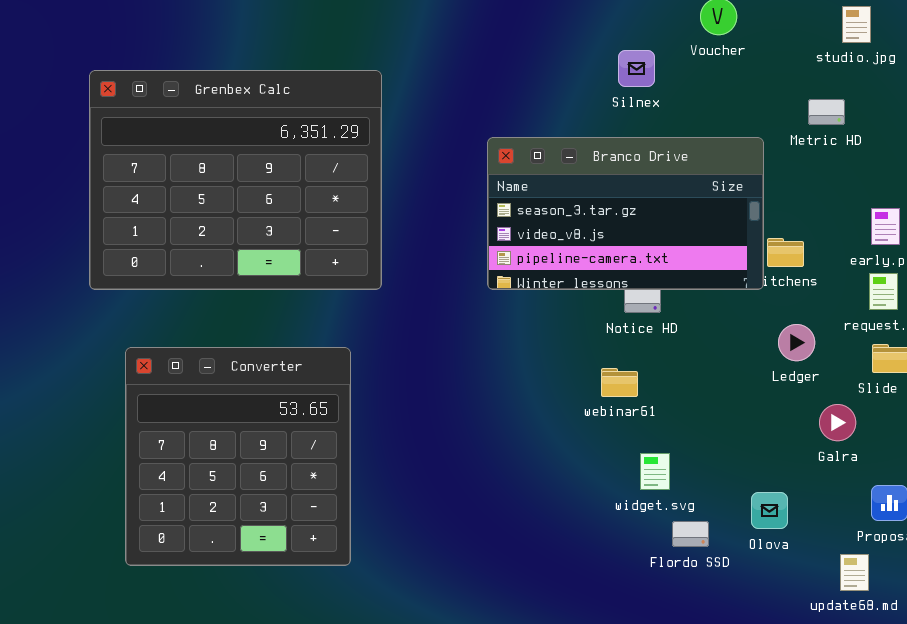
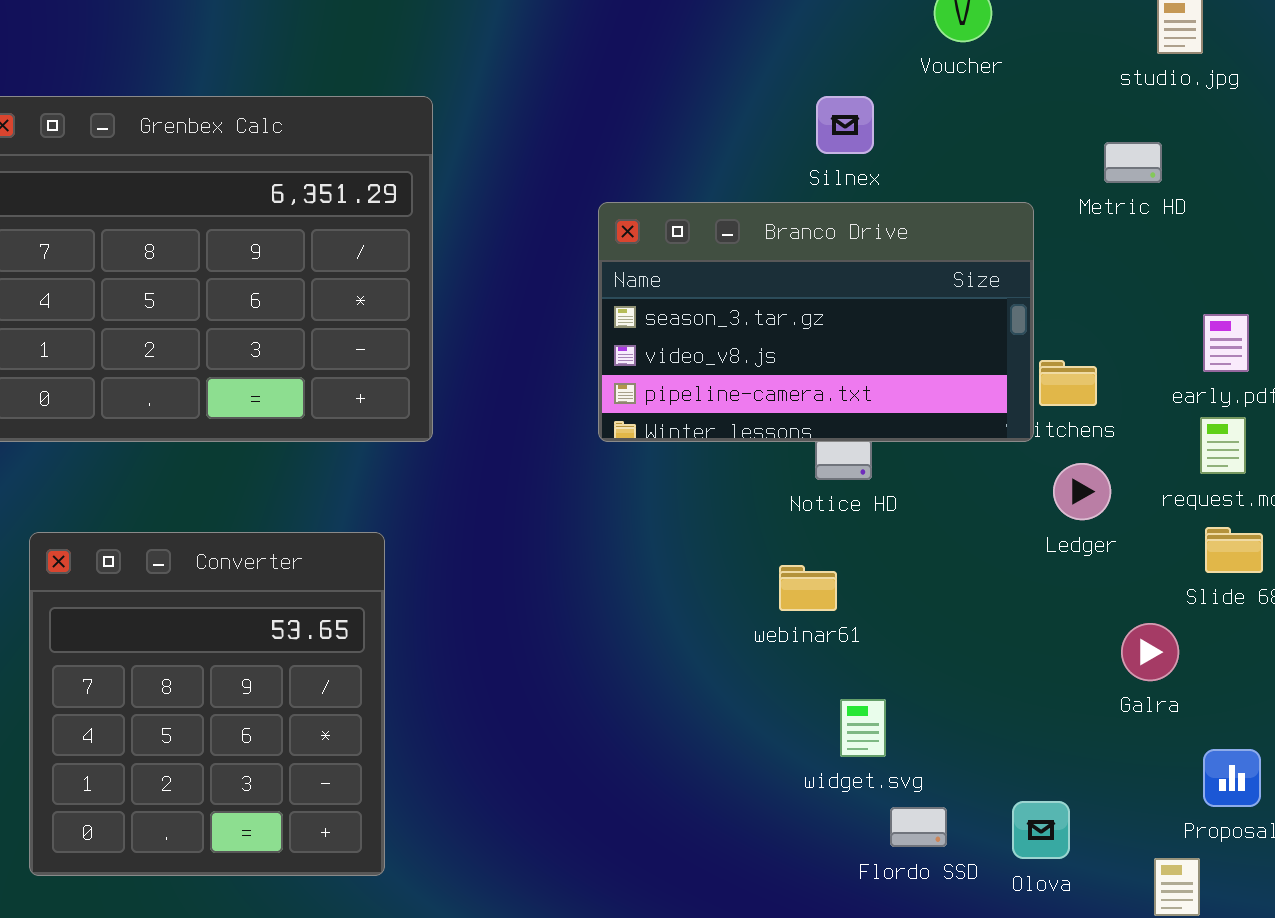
Silnex: [618,50,655,87] -> [816,96,874,154], moved
Ledger: [778,324,815,361] -> [1053,463,1111,520], moved
Olova: [751,492,788,529] -> [1012,801,1070,859], moved

